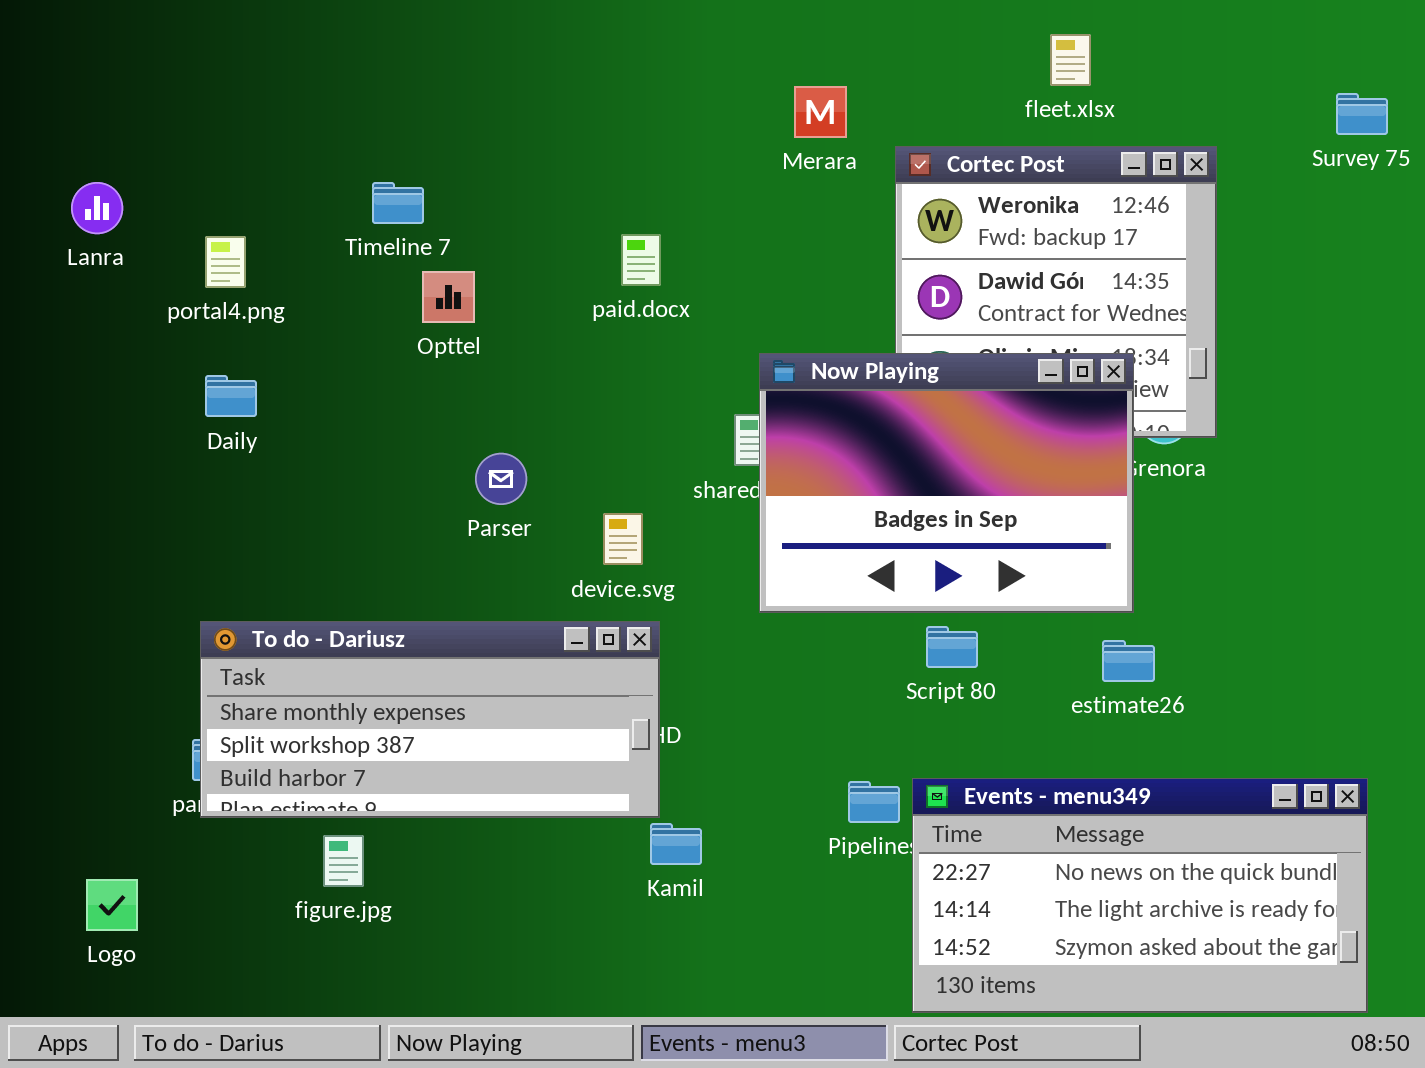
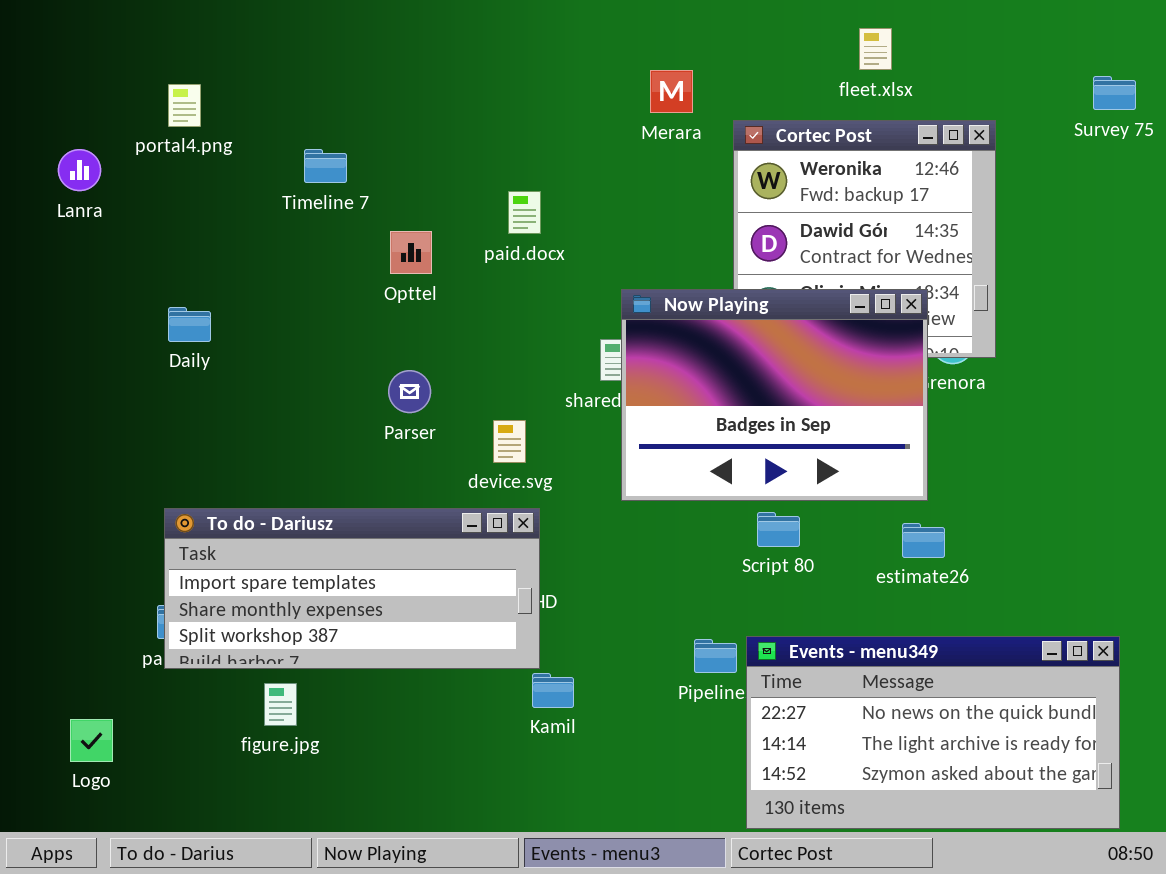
portal4.png: [205,236,246,288] -> [168,84,201,127], moved
Opttel: [422,271,475,323] -> [390,231,432,274], moved
To do - Dariusz: [200,621,660,818] -> [164,508,540,669], scrolled up 1 row

